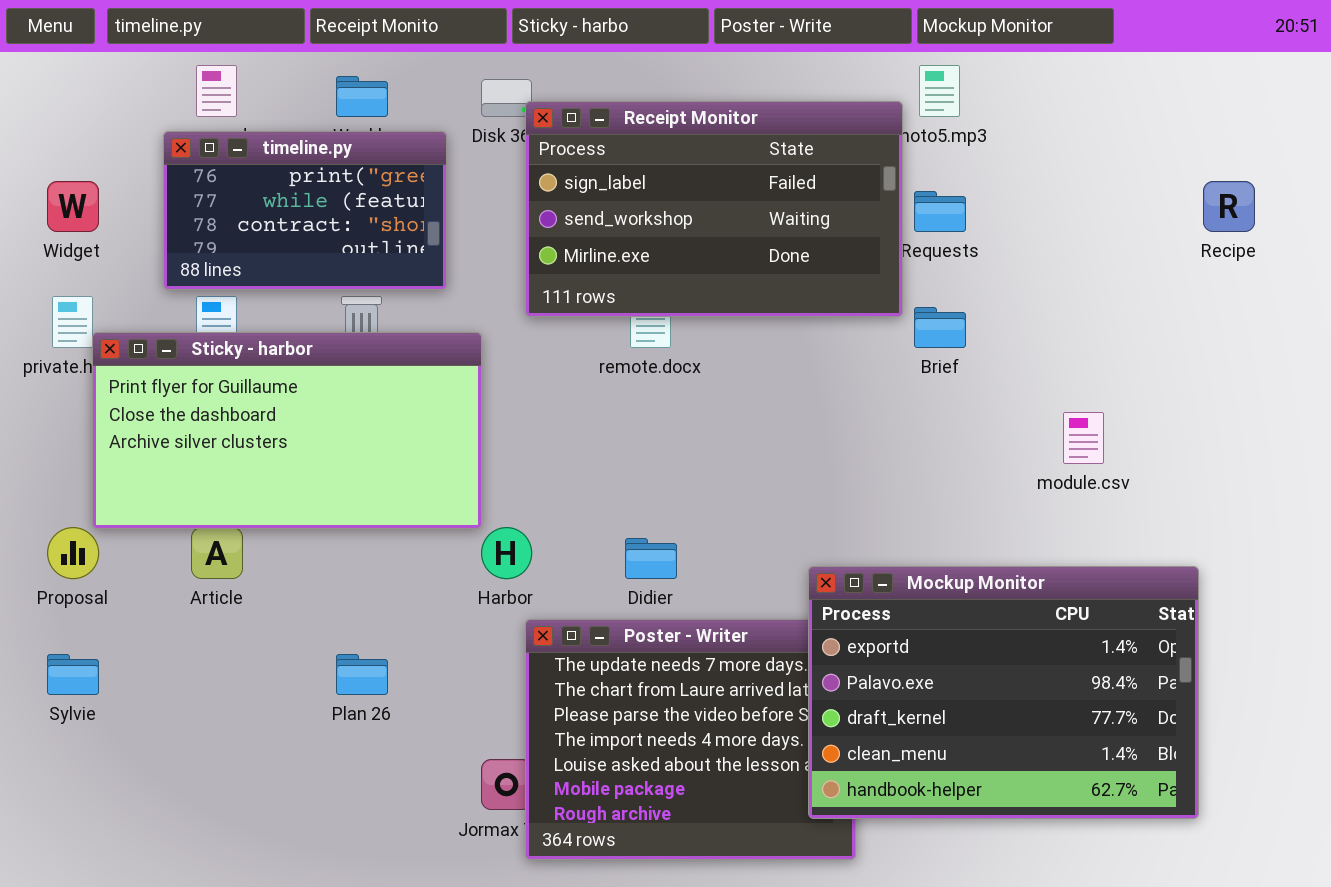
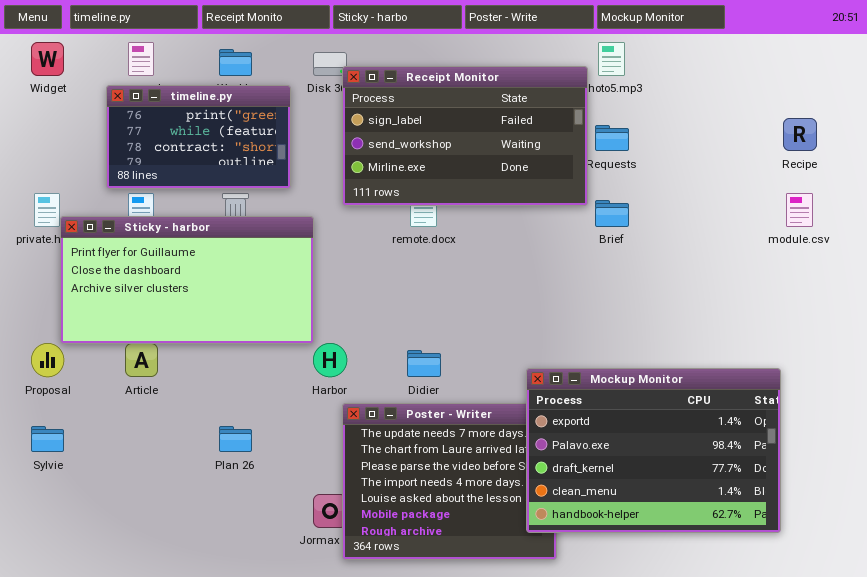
Widget: [47,181,99,232] -> [31,42,64,76], moved
module.csv: [1063,412,1104,464] -> [786,193,813,227], moved

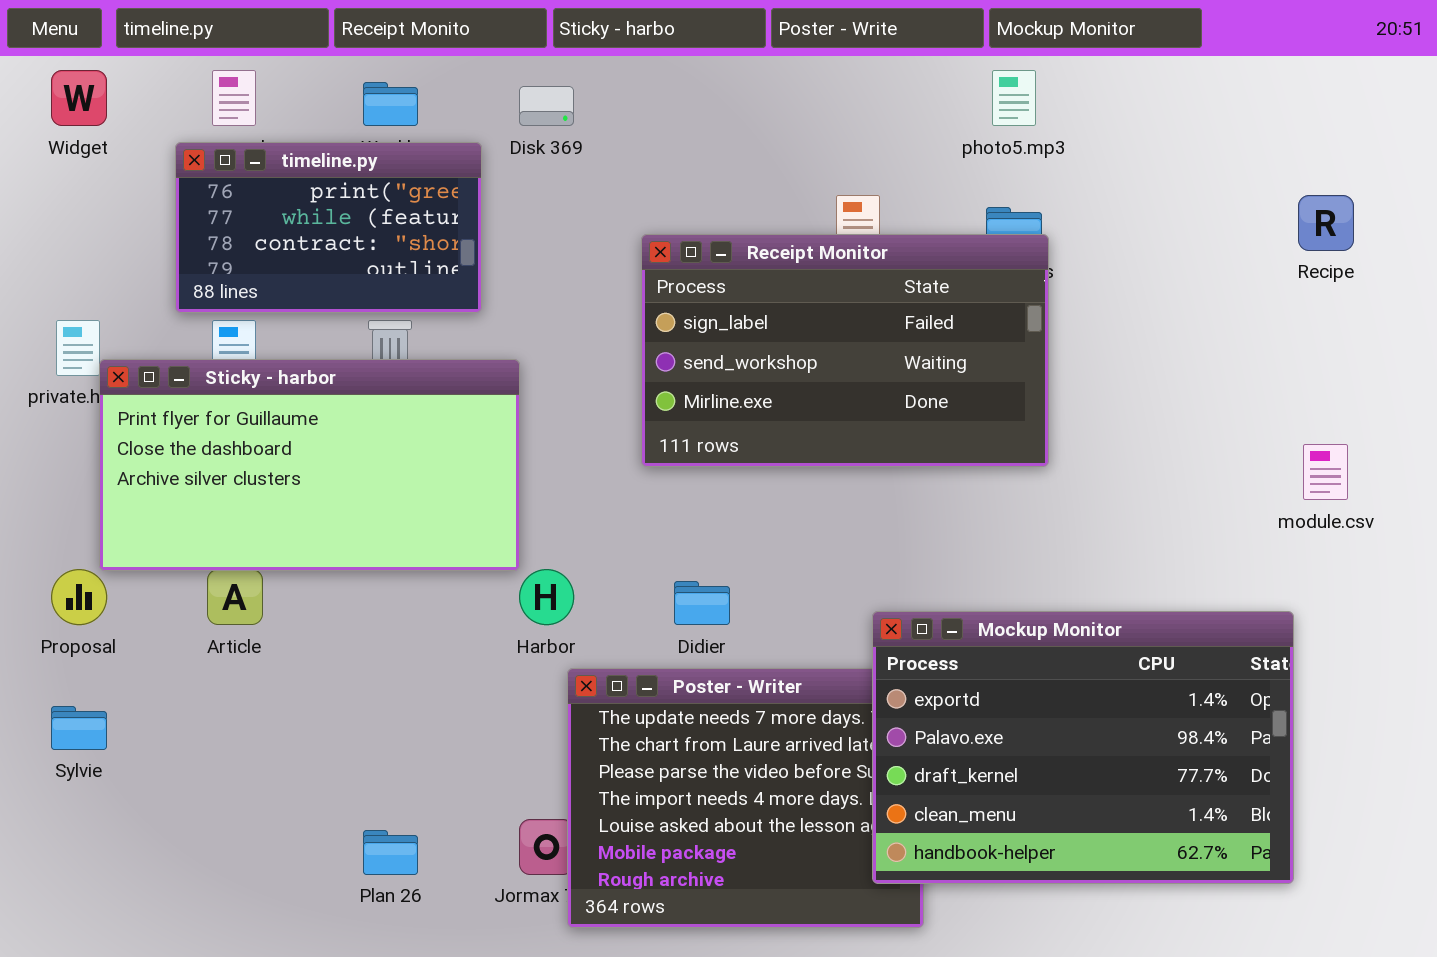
Receipt Monitor: [342,66,588,206] -> [641,234,1049,467], moved
module.csv: [786,193,813,227] -> [1303,444,1348,500], moved
Plan 26: [219,426,252,452] -> [363,830,418,875], moved

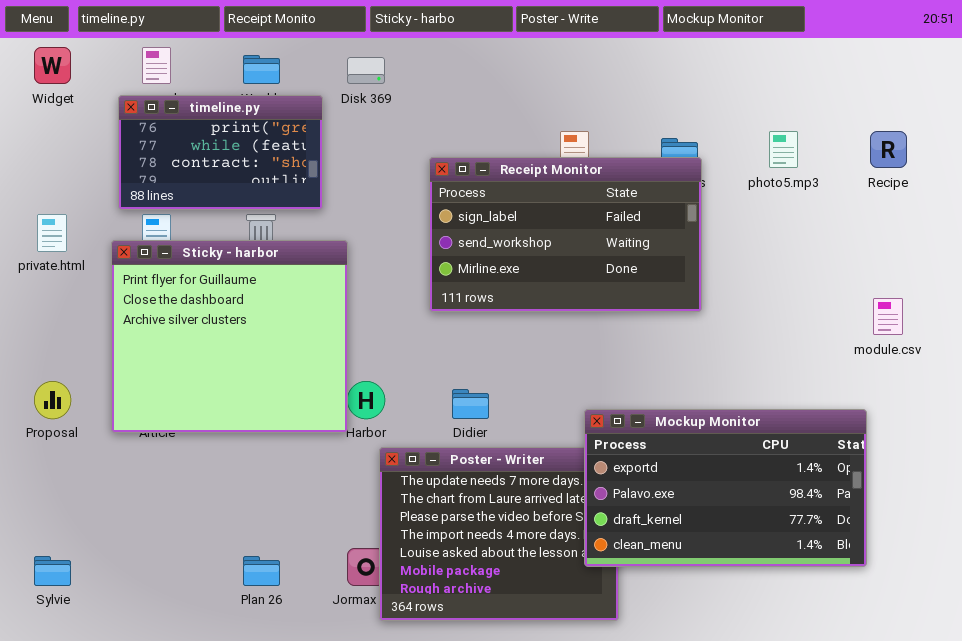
photo5.mp3: [992,70,1036,126] -> [769,131,798,168], moved
Sticky - harbor: [99,359,520,571] -> [111,240,348,433], resized
Mockup Monitor: [872,611,1294,884] -> [584,409,867,567], resized
Sylvie: [51,706,107,750] -> [34,556,71,586], moved

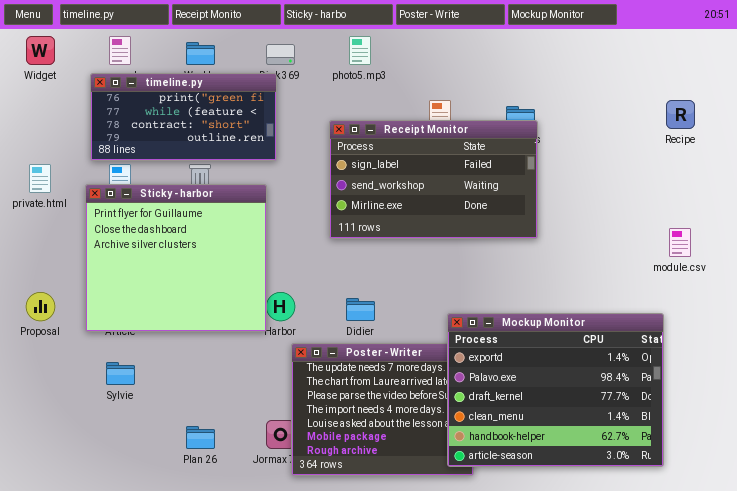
timeline.py: [118,95,323,210] -> [90,73,277,161], resized
photo5.mp3: [769,131,798,168] -> [349,36,371,65], moved
Mockup Monitor: [584,409,867,567] -> [447,313,664,467], resized
Sylvie: [34,556,71,586] -> [106,362,135,385], moved

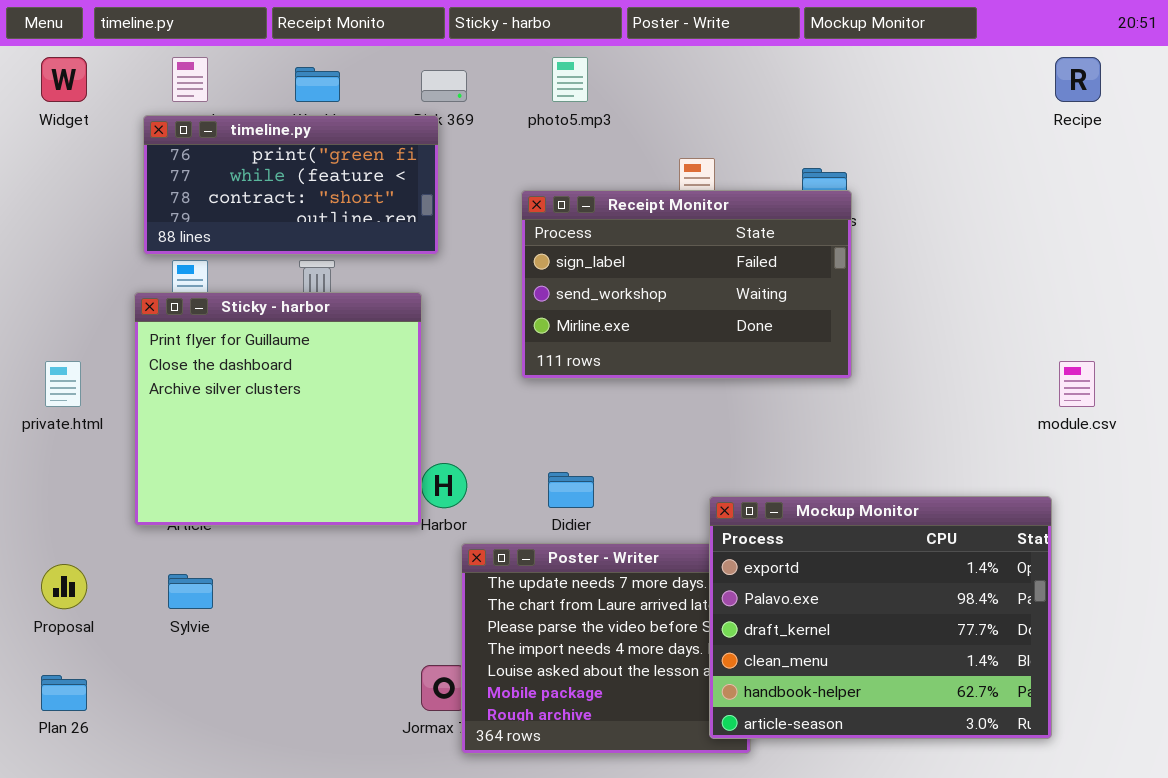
Recipe: [666,100,695,129] -> [1055,57,1101,102], moved
private.html: [29,164,51,193] -> [45,361,81,407], moved
Proposal: [26,292,55,321] -> [41,564,87,609], moved
Plan 26: [186,426,215,449] -> [41,675,87,711], moved

